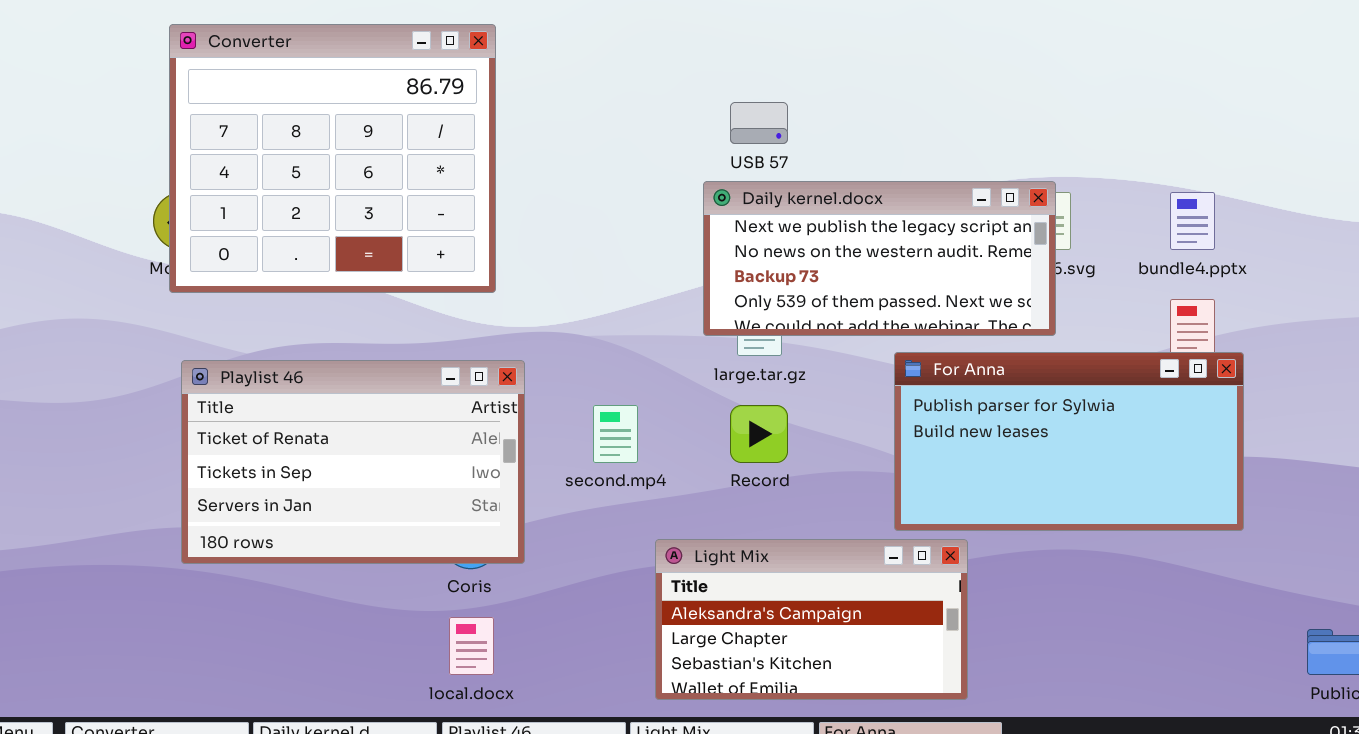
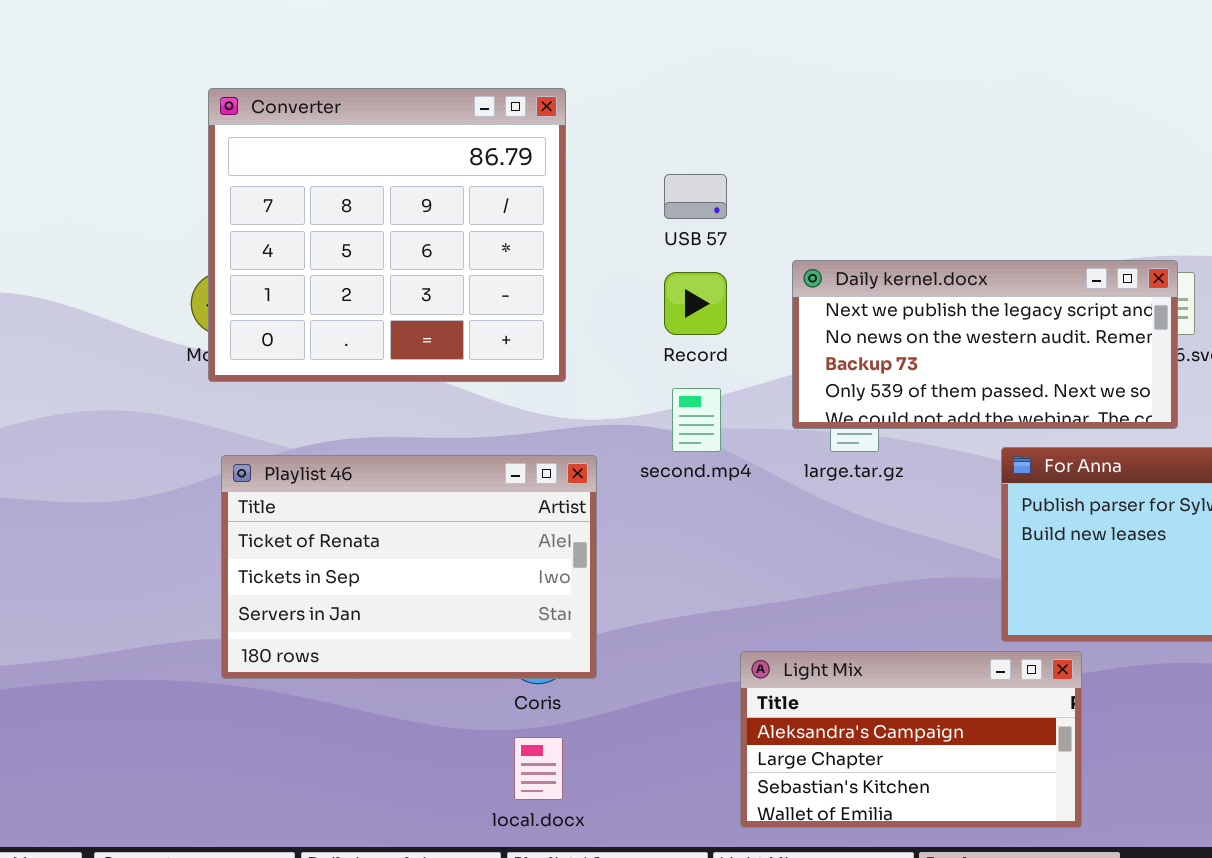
USB 57: [730,102,788,144] -> [664,174,727,219], moved
second.mp4: [593,405,638,463] -> [672,388,721,452], moved
Record: [730,405,788,463] -> [664,272,727,335], moved

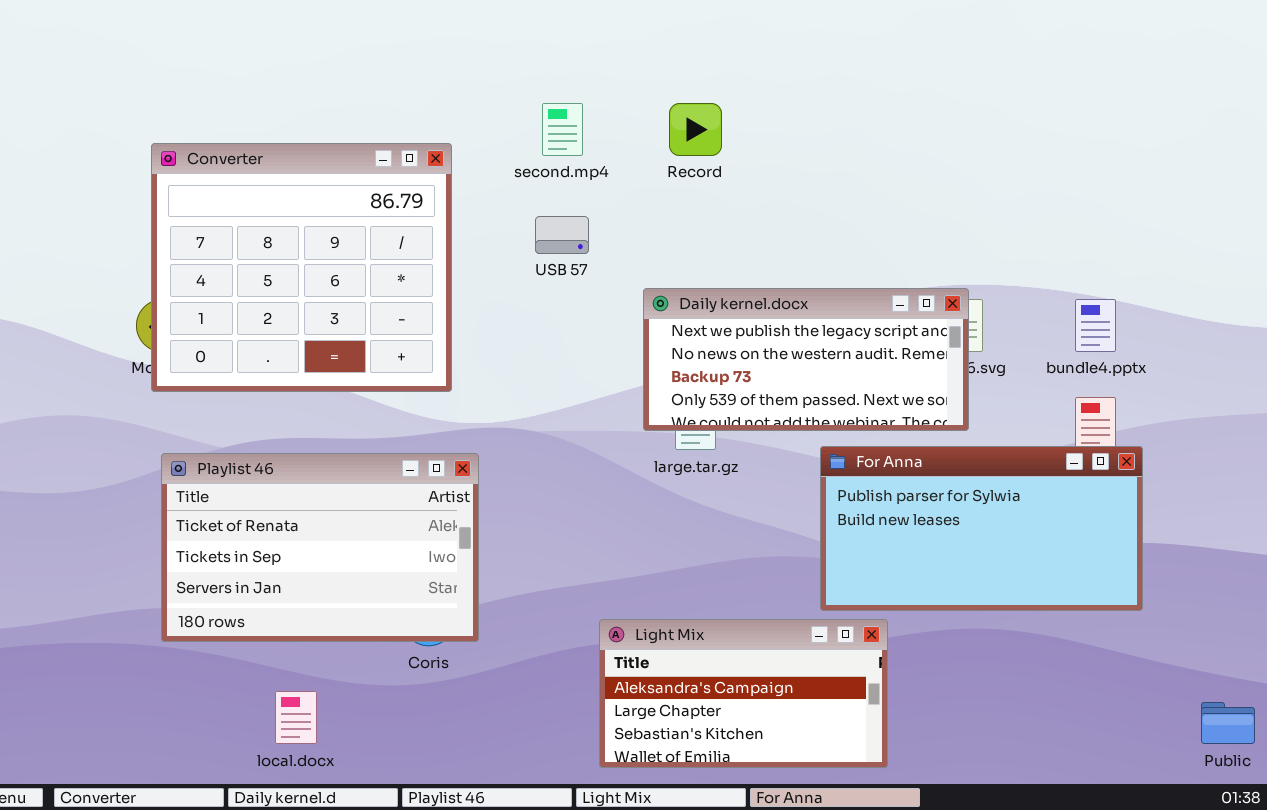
Record: [664,272,727,335] -> [669,103,722,156], moved
second.mp4: [672,388,721,452] -> [542,103,583,156], moved
local.docx: [514,737,563,800] -> [275,691,317,744], moved

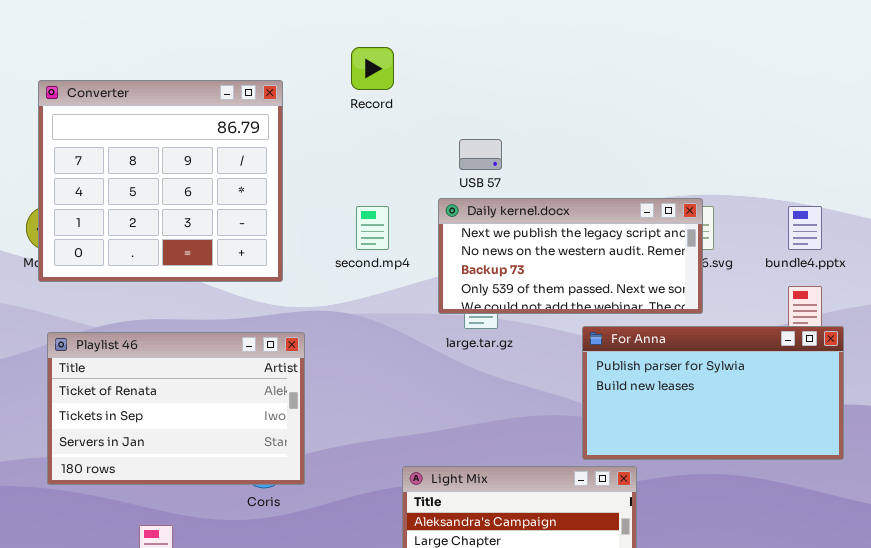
second.mp4: [542,103,583,156] -> [356,206,389,250], moved
Record: [669,103,722,156] -> [351,47,394,90], moved
USB 57: [535,216,589,254] -> [459,139,502,170], moved

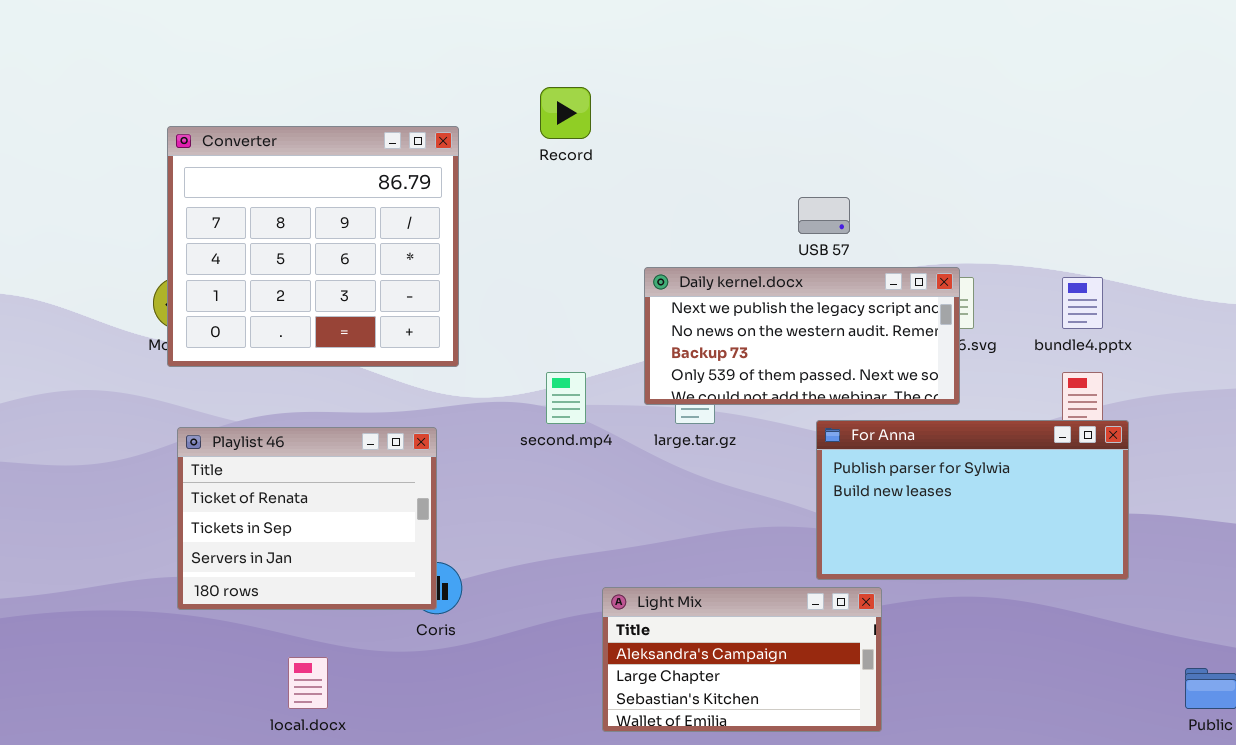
USB 57: [459,139,502,170] -> [798,197,850,234], moved
second.mp4: [356,206,389,250] -> [546,372,586,424], moved
Playlist 46: [47,332,305,485] -> [177,427,437,610], resized

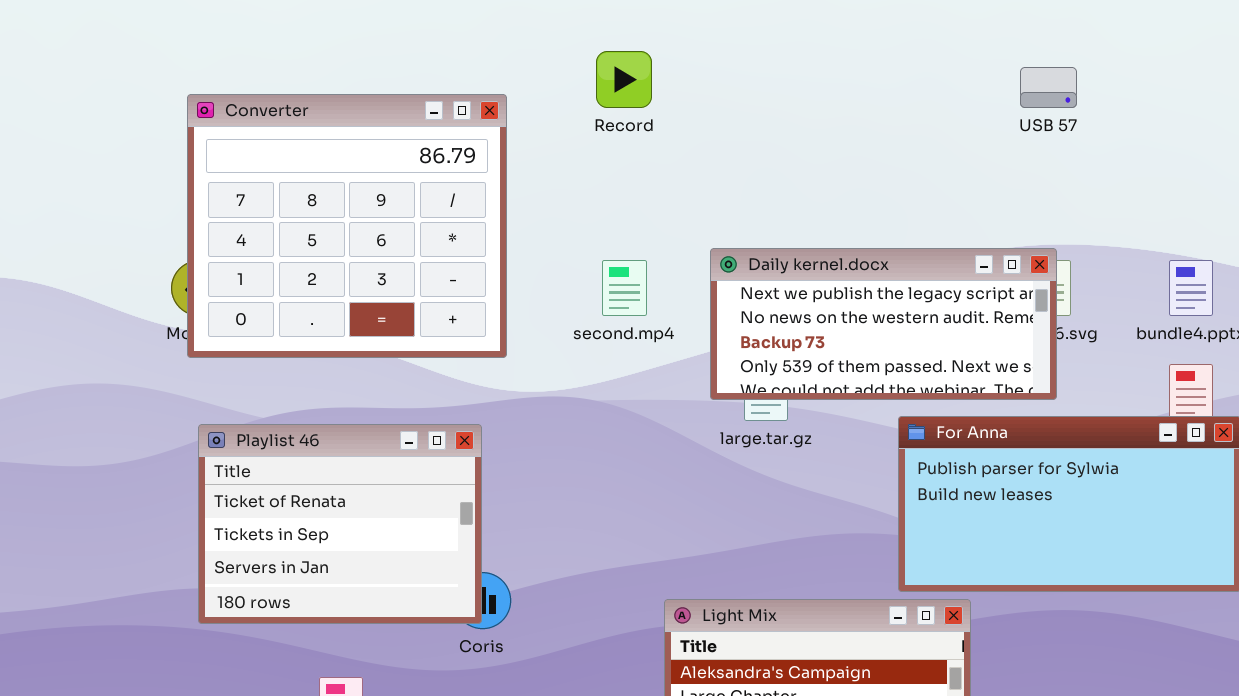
USB 57: [798,197,850,234] -> [1020,67,1077,108], moved
second.mp4: [546,372,586,424] -> [602,260,647,316], moved

